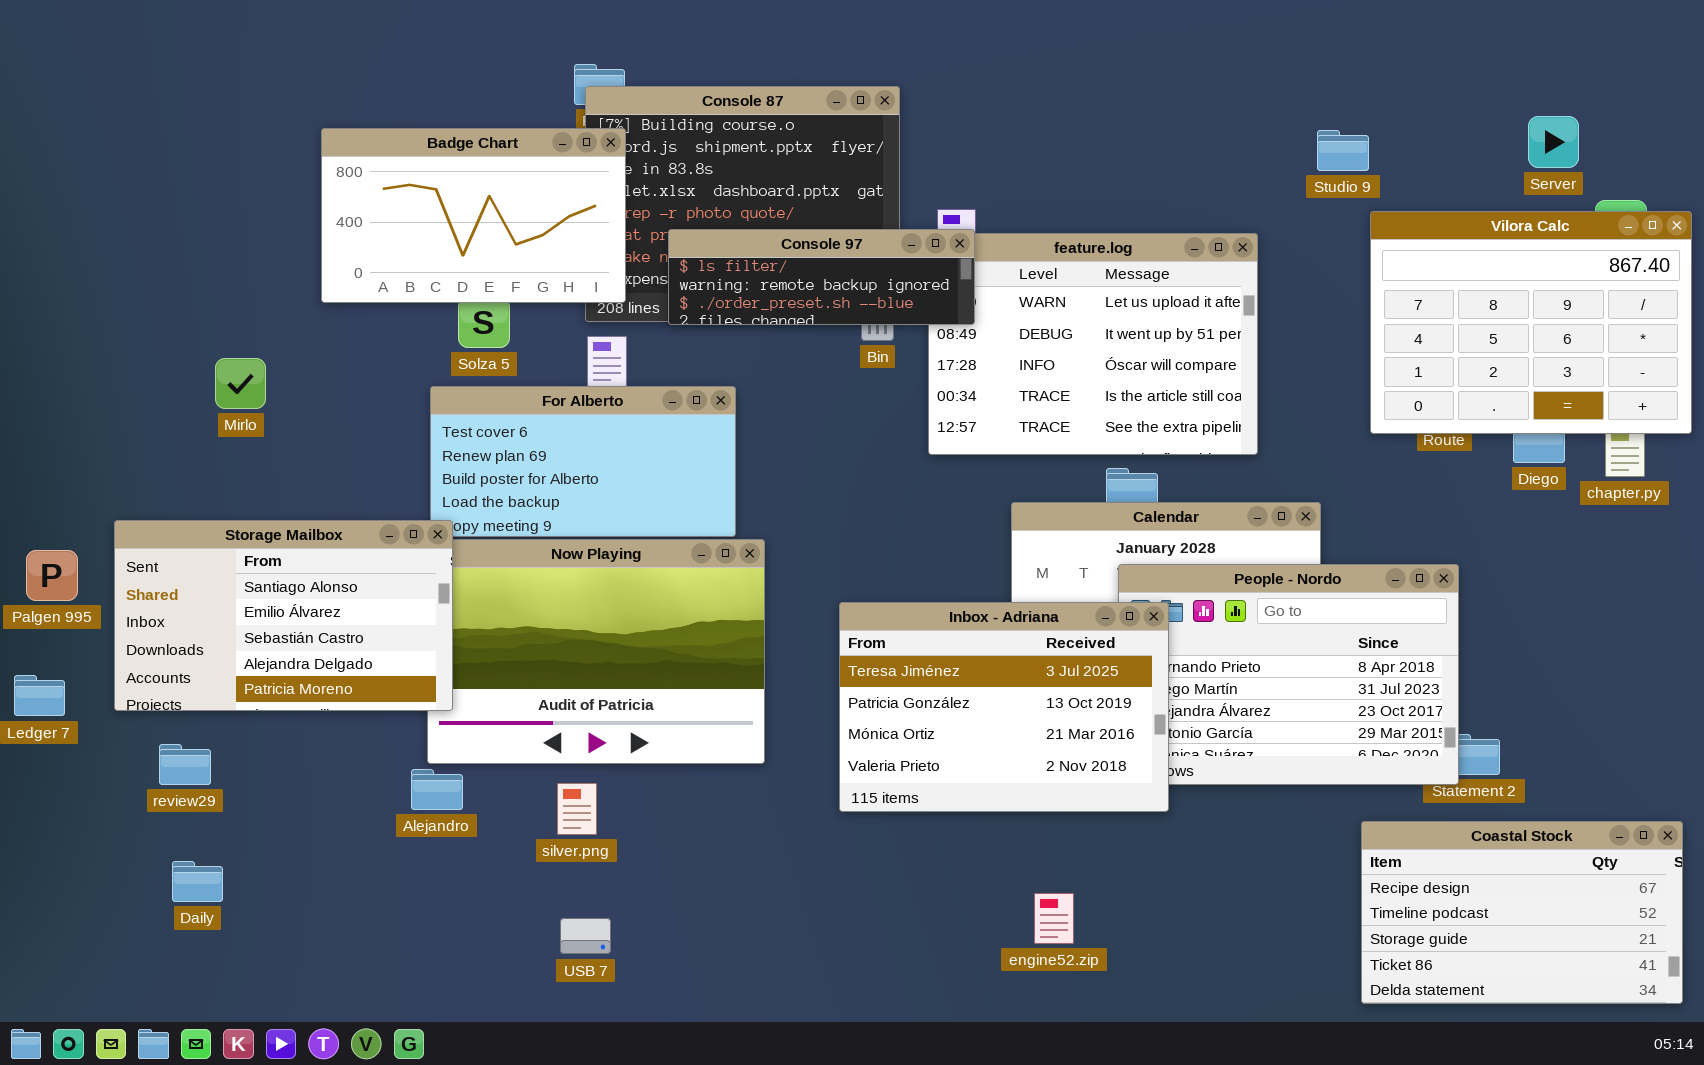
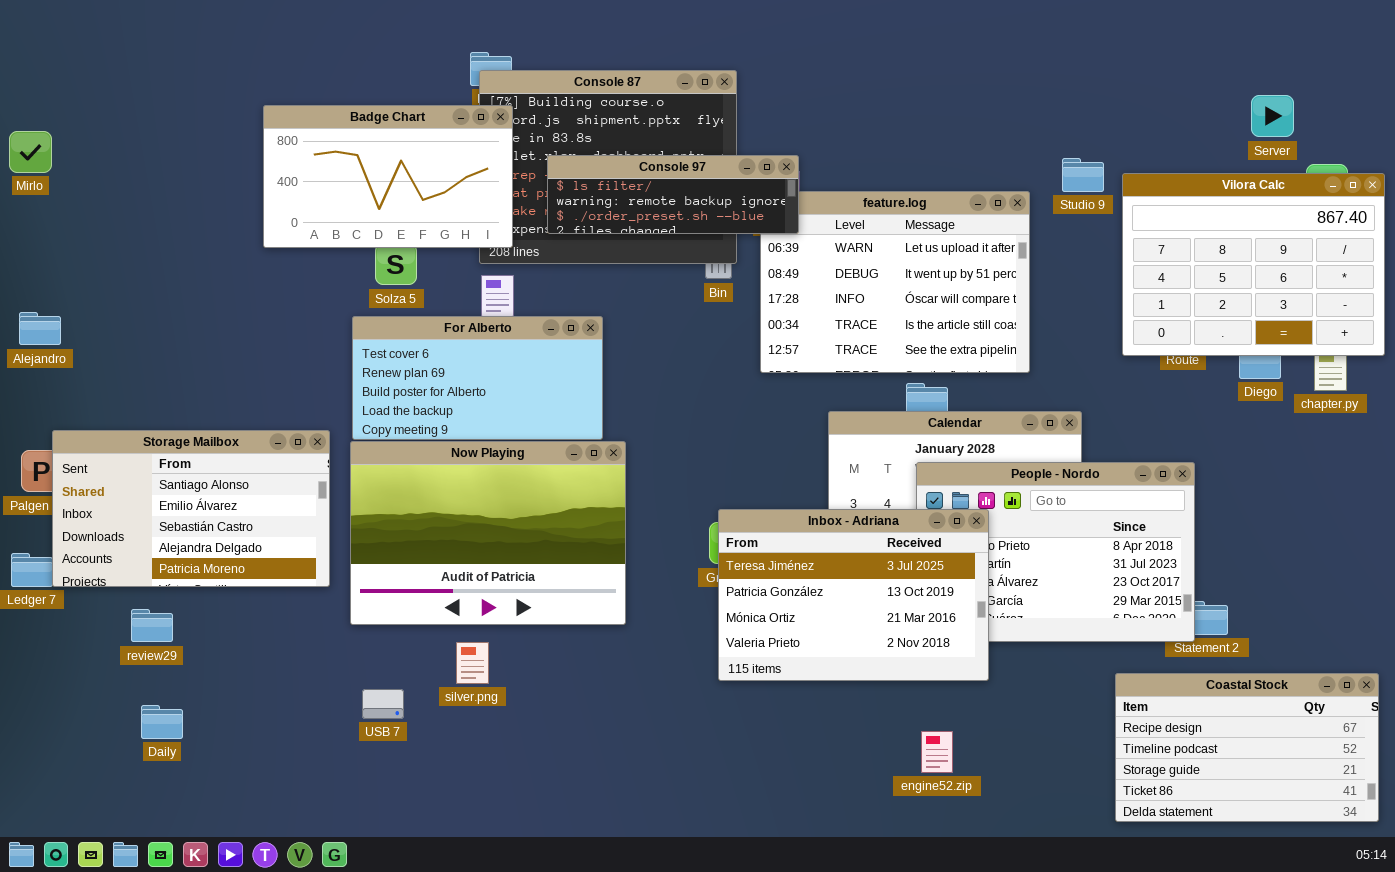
Studio 9: [1317,130,1369,171] -> [1062,158,1104,192], moved
Console 97: [668,229,975,325] -> [547,155,799,234], moved
Mirlo: [215,358,266,409] -> [9,131,52,173], moved
Storage Mailbox: [114,520,453,711] -> [52,430,330,587], moved
Inbox - Adriana: [839,602,1169,812] -> [718,509,989,681], moved
Alejandro: [411,769,463,810] -> [19,312,61,345], moved
engine52.zip: [1034,893,1074,944] -> [921,731,953,773], moved
USB 7: [560,918,611,954] -> [362,689,404,719], moved

